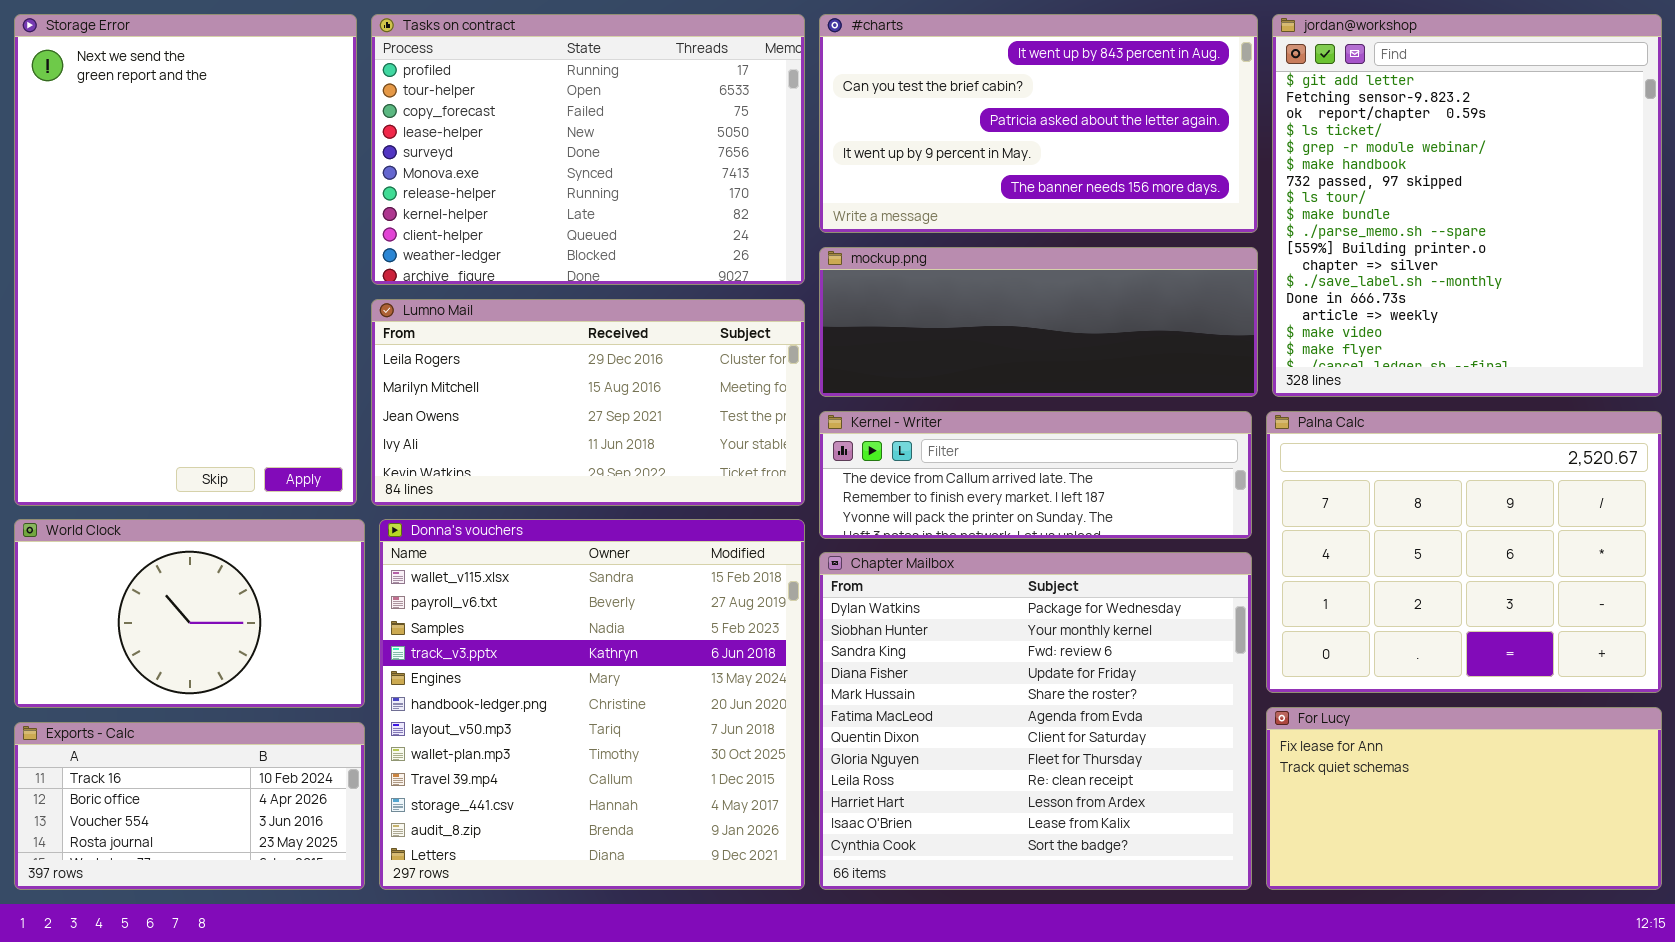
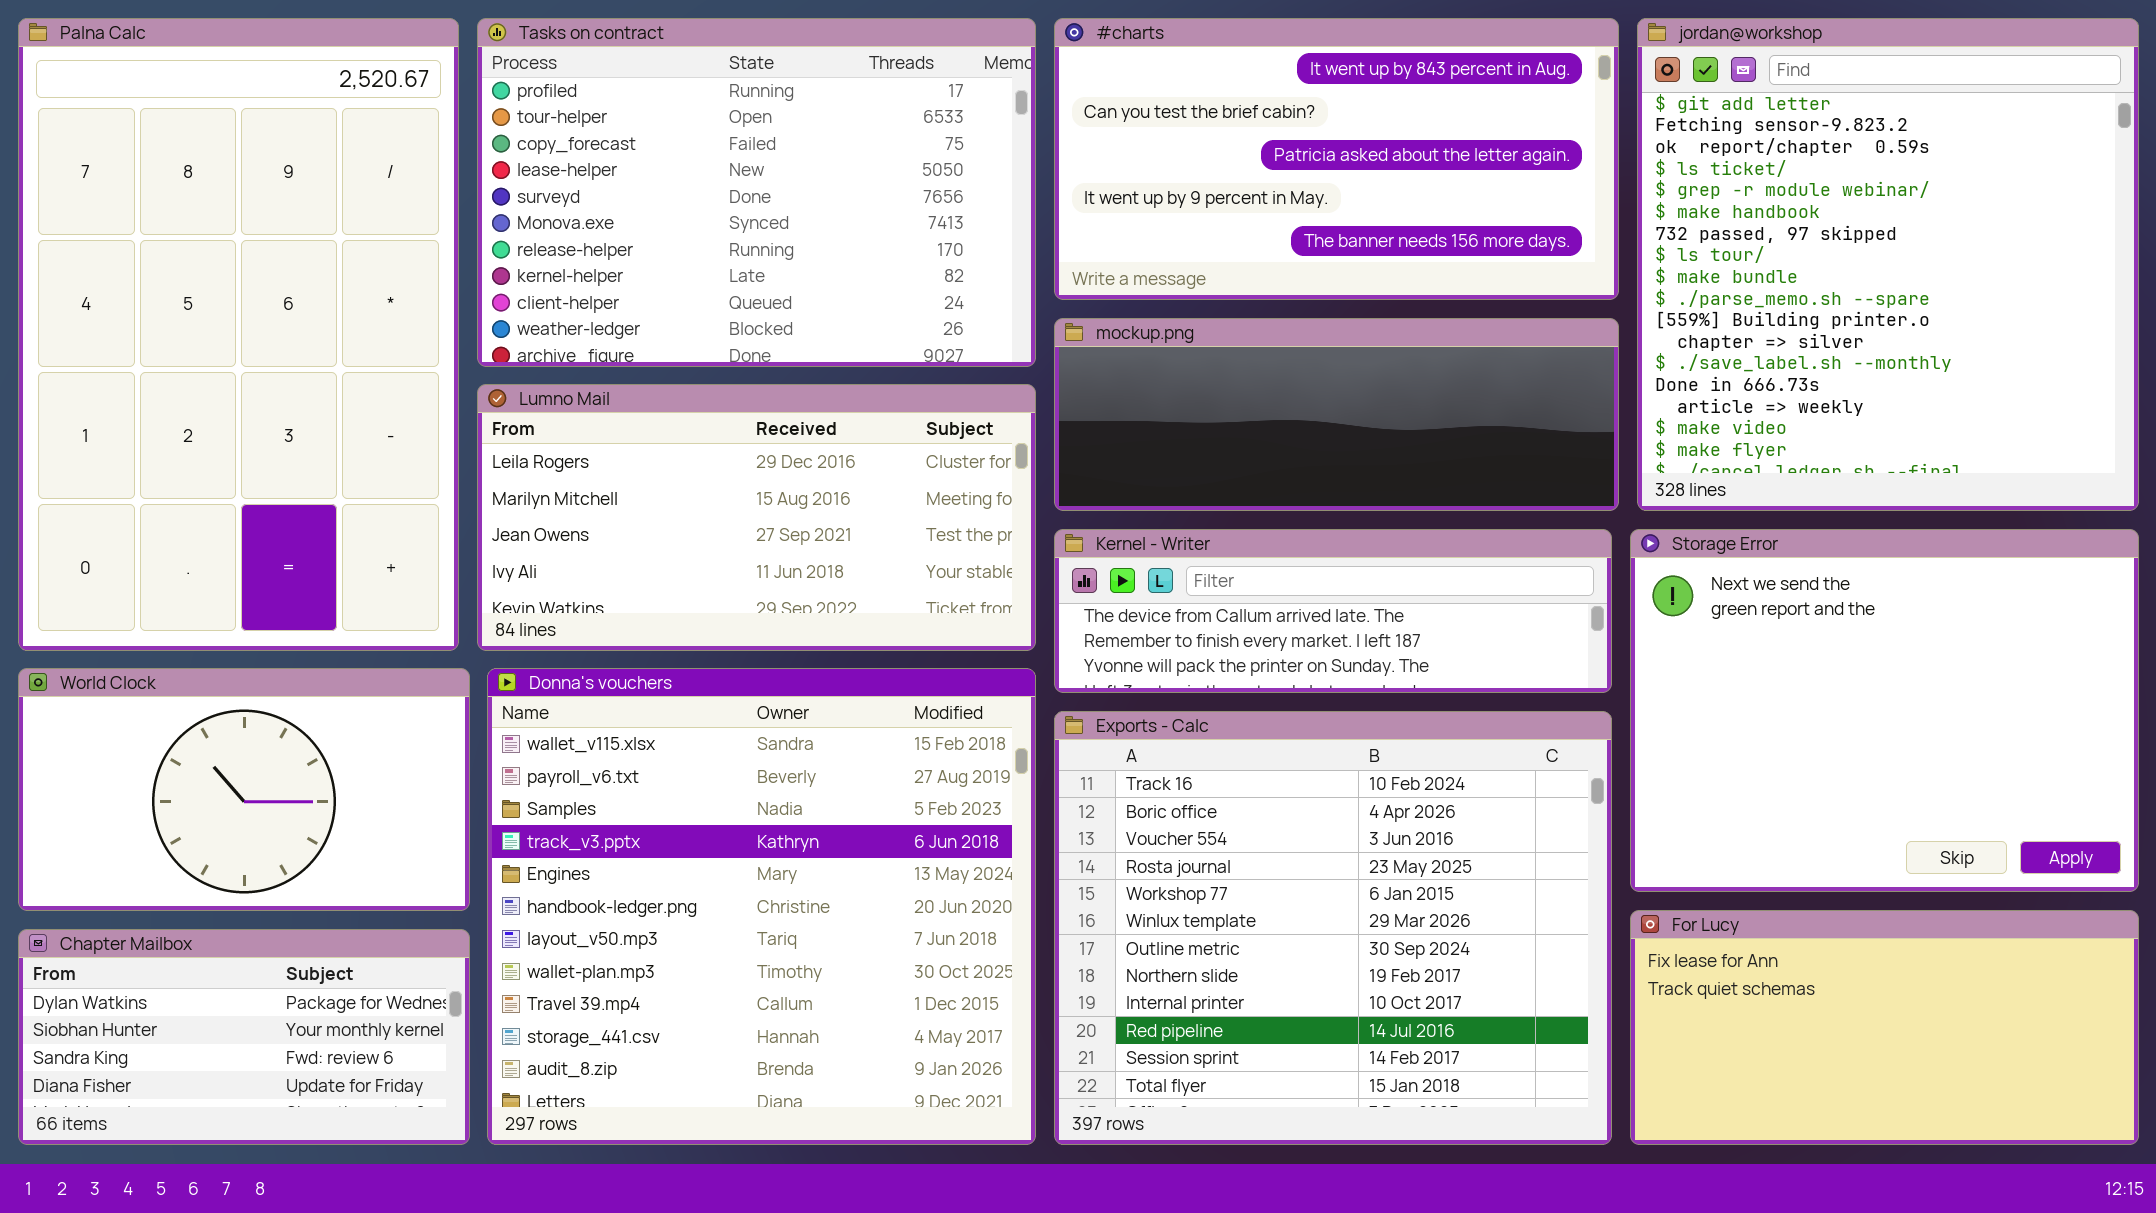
Storage Error: [14,14,357,506] -> [1630,529,2139,892], moved, resized
Palna Calc: [1266,411,1662,693] -> [18,18,459,651], moved, resized
Chapter Mailbox: [819,552,1252,890] -> [18,929,470,1145], moved, resized
Exports - Calc: [14,722,365,890] -> [1054,711,1612,1145], moved, resized

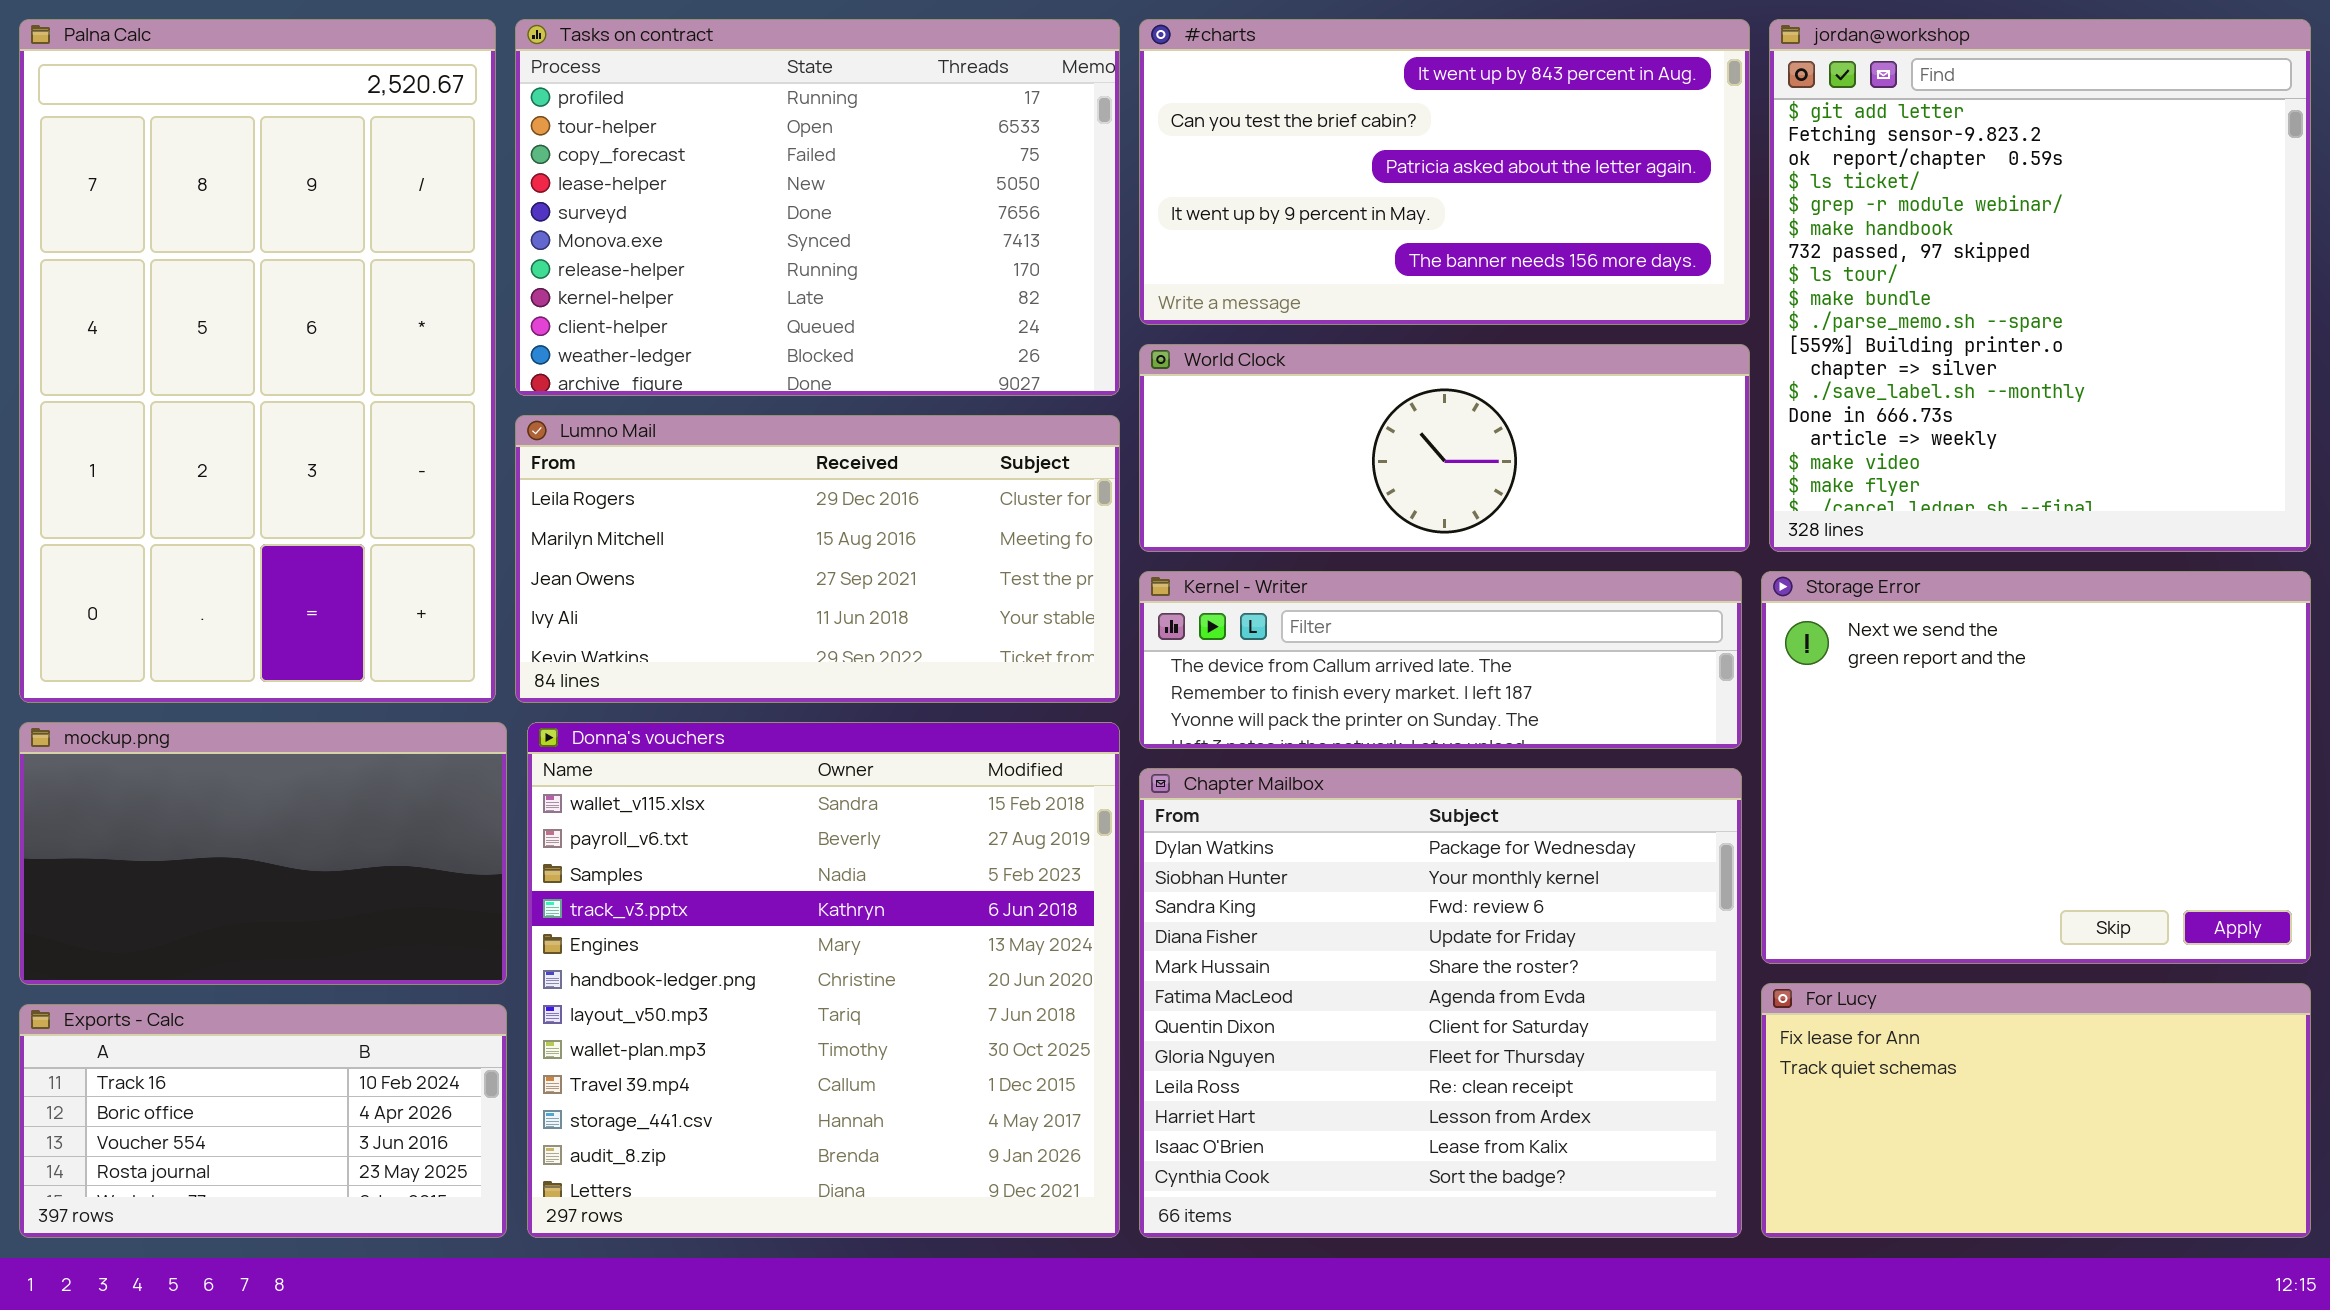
mockup.png: [1054,318,1619,511] -> [19,722,507,985], moved, resized
World Clock: [18,668,470,911] -> [1139,344,1750,552], moved, resized
Exports - Calc: [1054,711,1612,1145] -> [19,1004,507,1238], moved, resized
Chapter Mailbox: [18,929,470,1145] -> [1139,768,1742,1238], moved, resized

